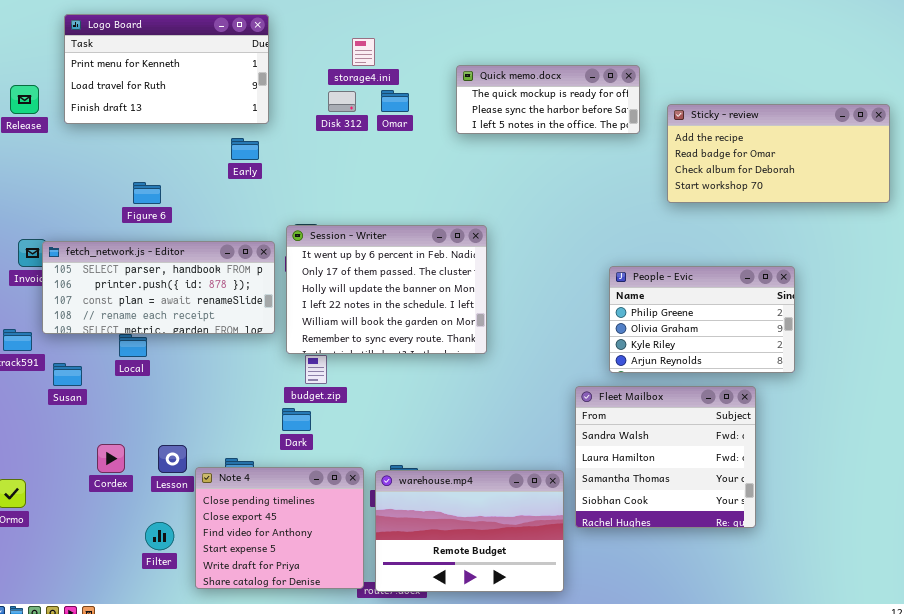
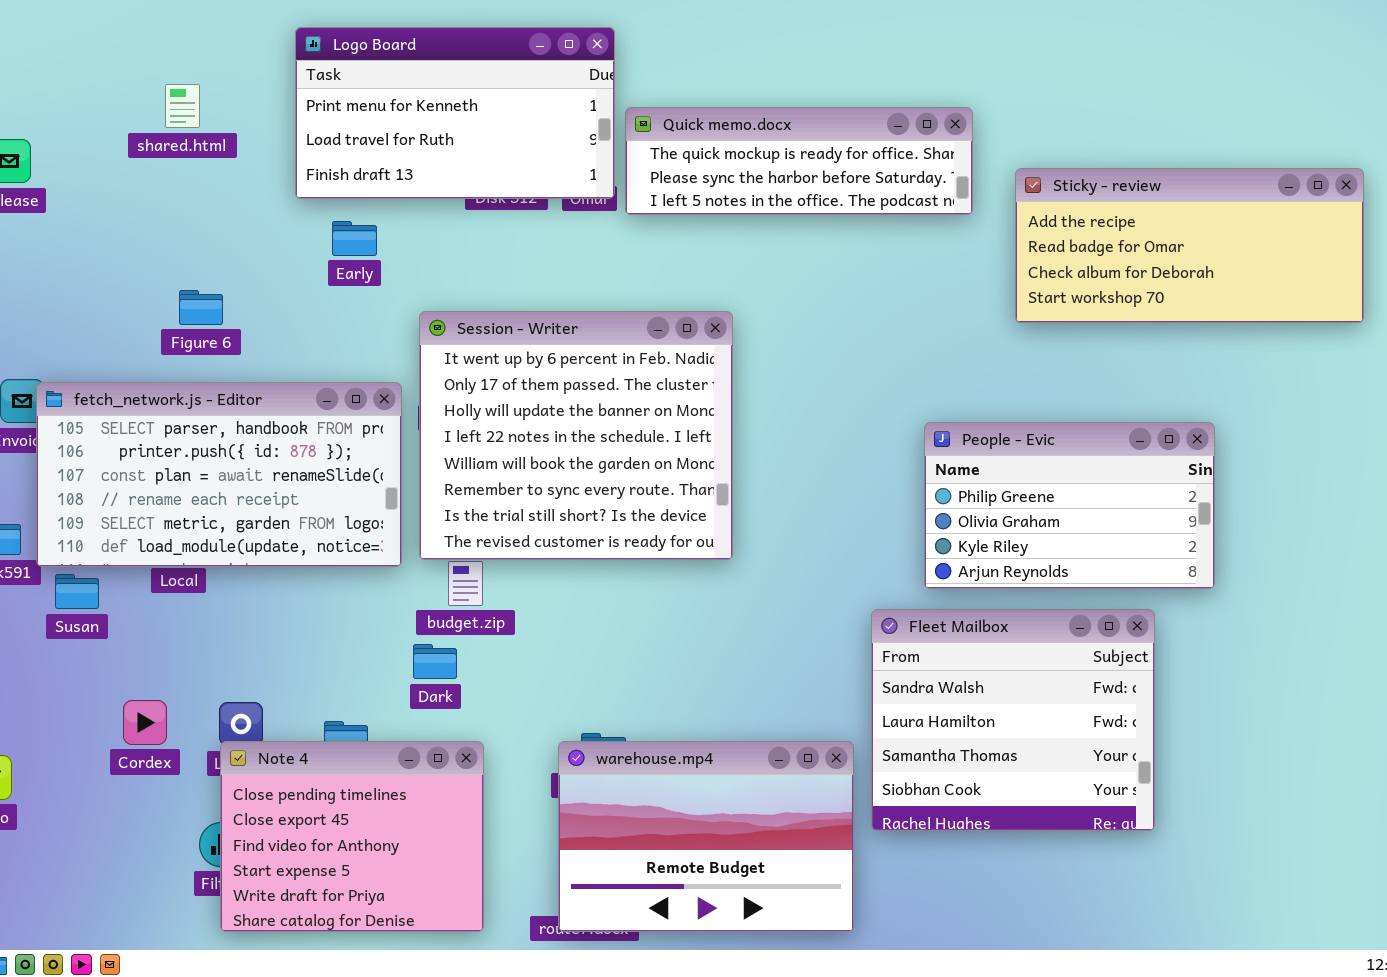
Logo Board: [64,14,269,124] -> [295,27,615,199], moved
Quick memo.docx: [456,65,640,134] -> [625,107,973,215], resized
Session - Writer: [286,225,487,354] -> [419,311,733,560], resized
fetch_network.js - Editor: [42,241,275,334] -> [36,382,402,567], resized
Note 4: [195,467,364,589] -> [220,741,484,932], moved

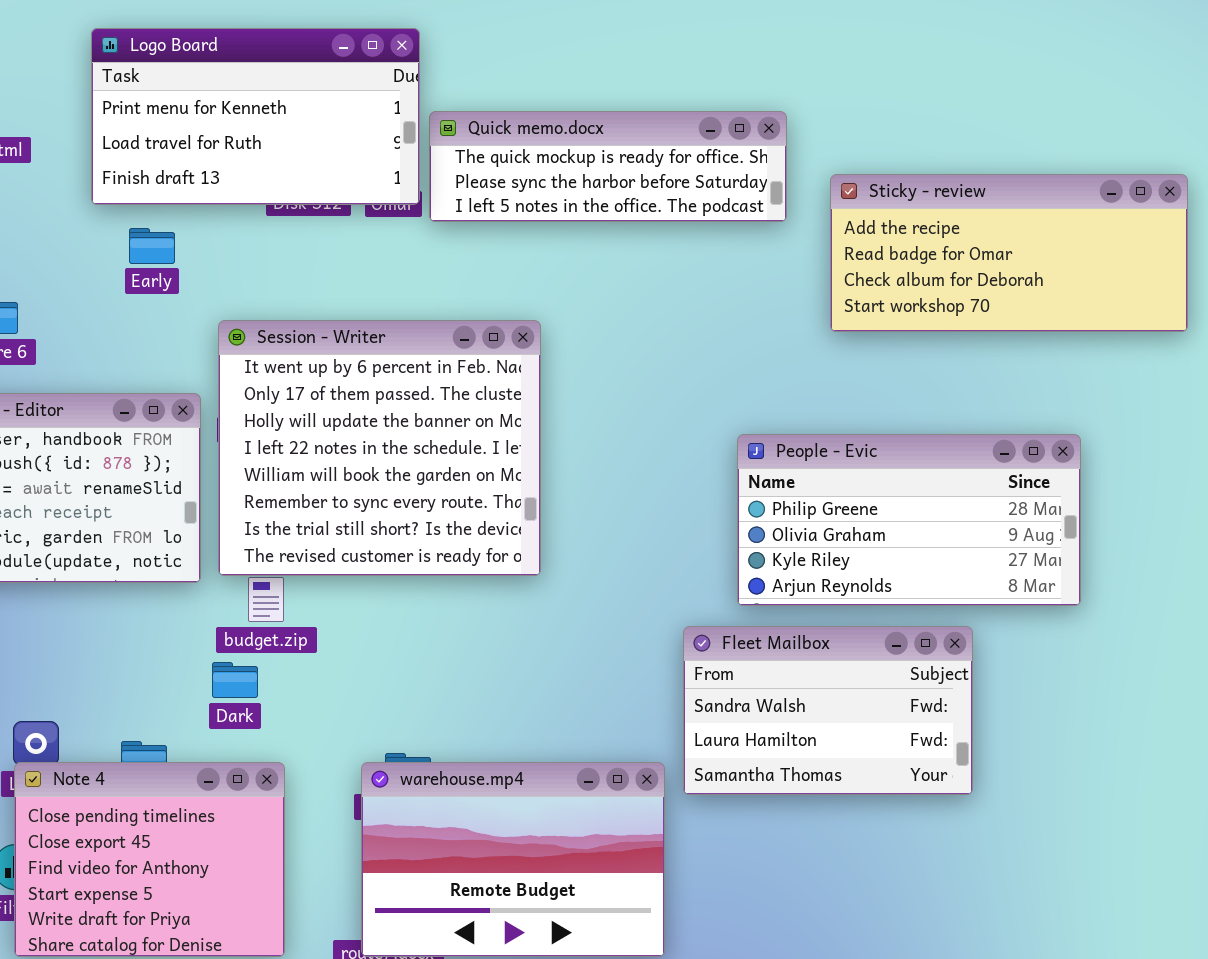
People - Evic: [924,422,1215,589] -> [737,434,1081,606], resized
Fleet Mailbox: [871,609,1155,831] -> [683,626,973,795], resized

